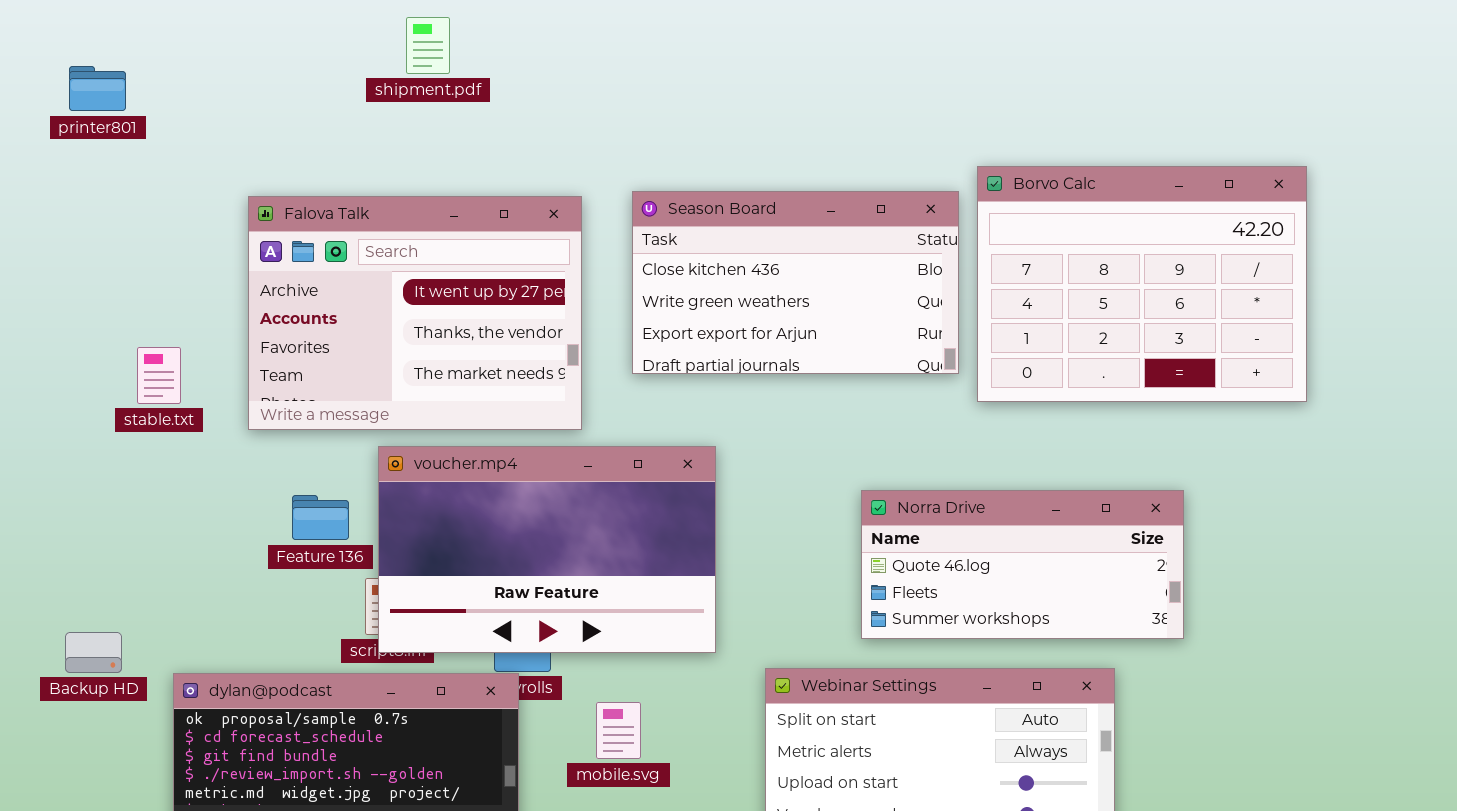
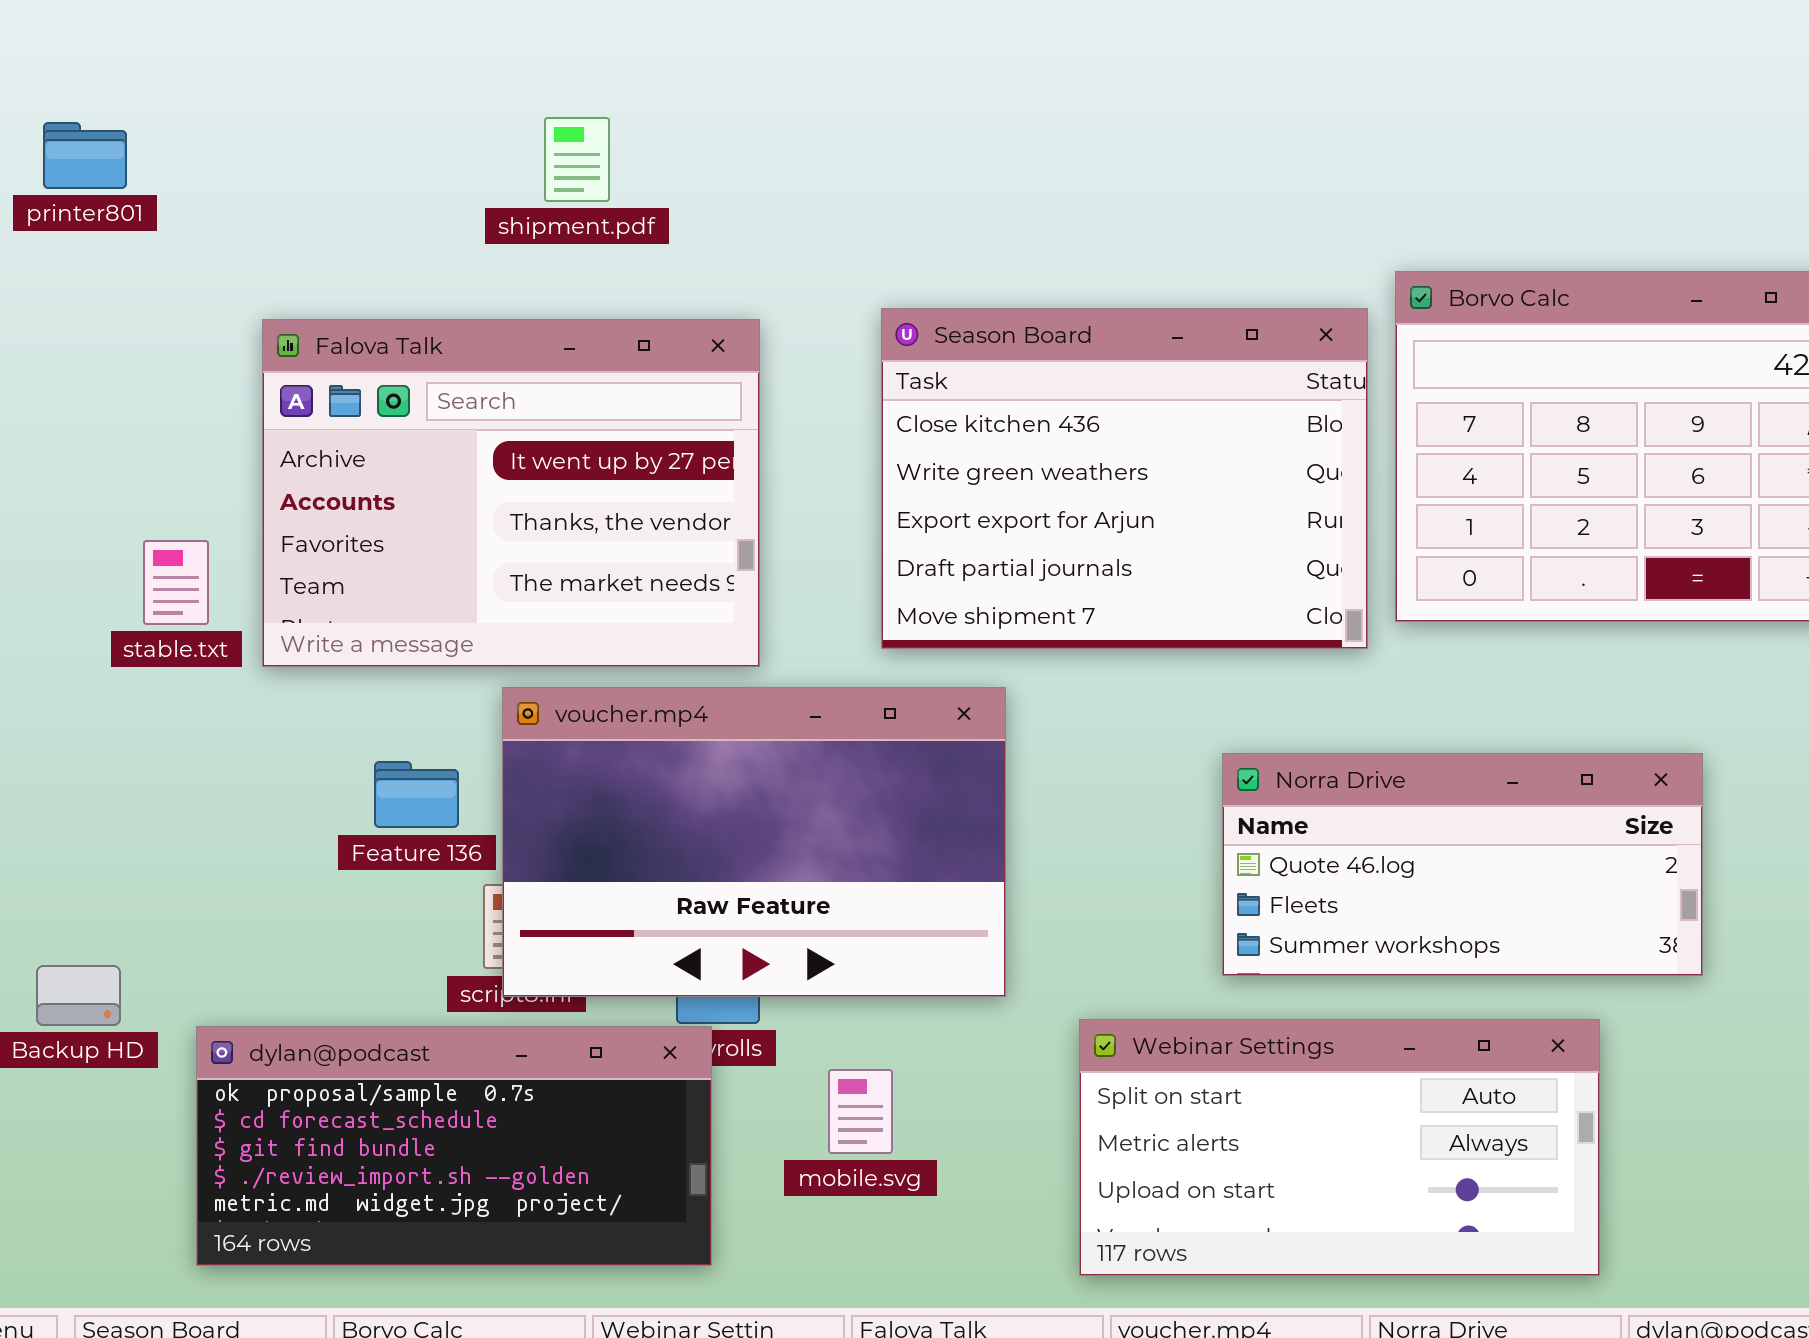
shipment.pdf: [406,17,450,74] -> [544,117,610,202], moved
Season Board: [632,191,959,374] -> [881,308,1368,649], resized
Falova Talk: [248,196,582,430] -> [262,319,760,667], moved

